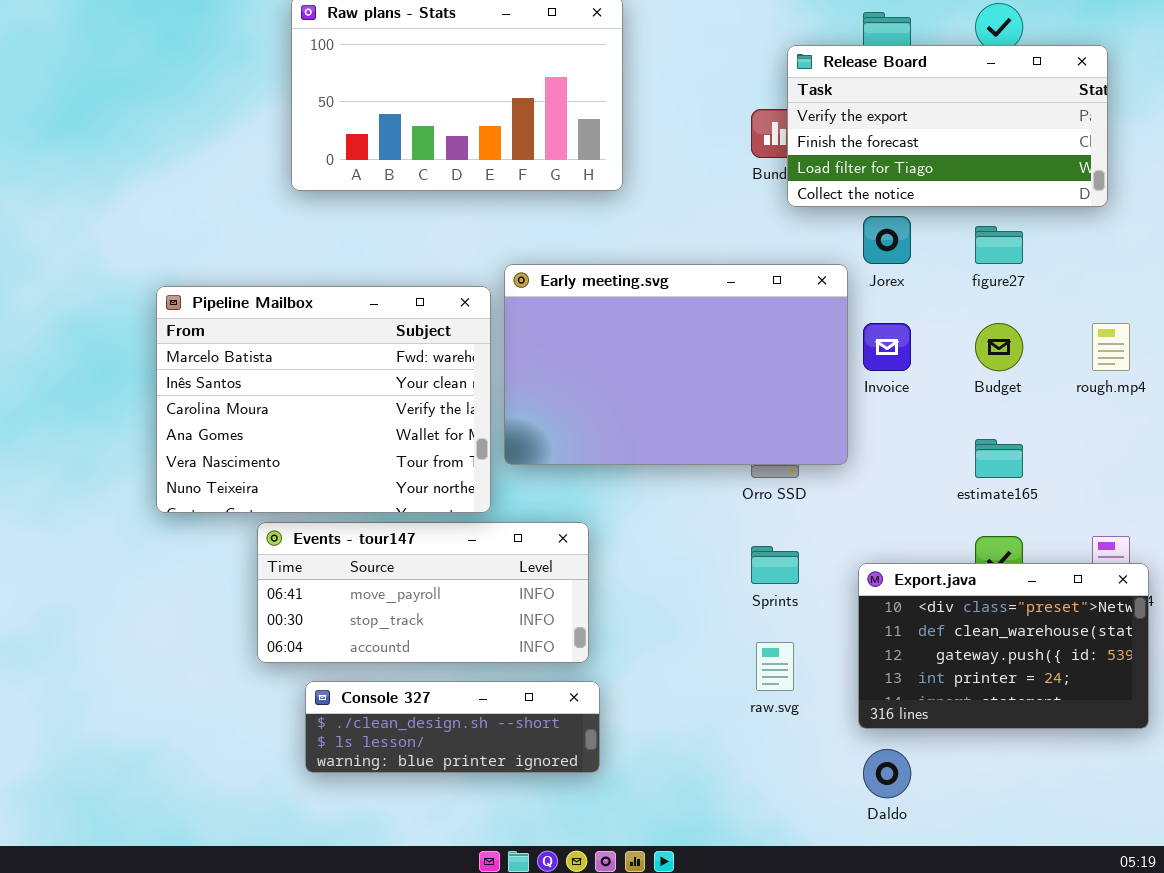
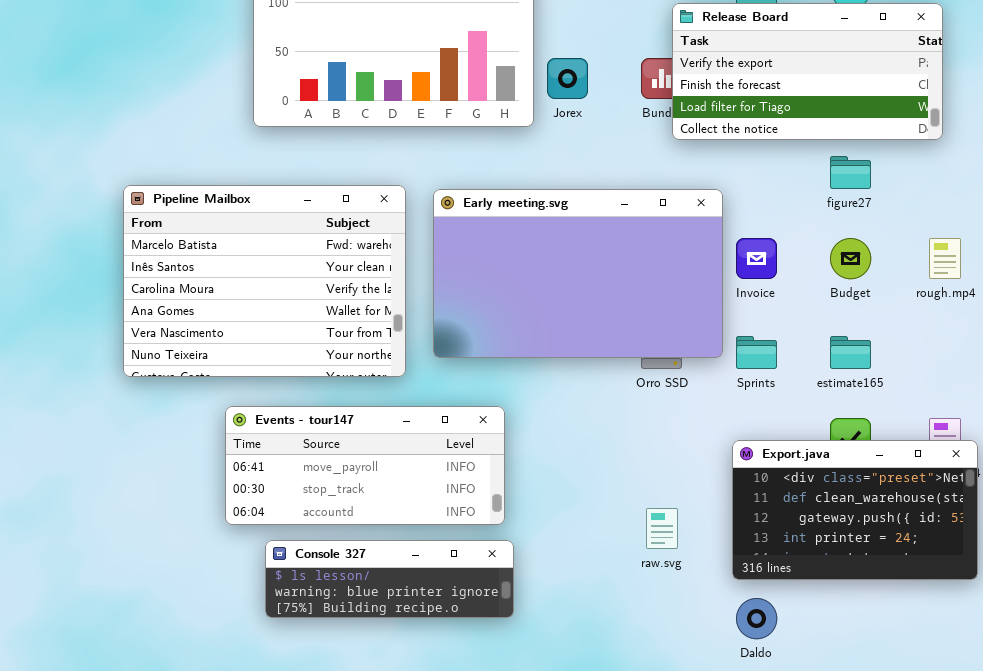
Jorex: [863,216,911,264] -> [547,58,588,99], moved
Pipeline Mailbox: [156,286,491,513] -> [123,185,406,377], moved
Sprints: [751,546,799,584] -> [736,336,777,369], moved
Console 327: [305,681,600,773] -> [265,540,514,618], scrolled down 1 row

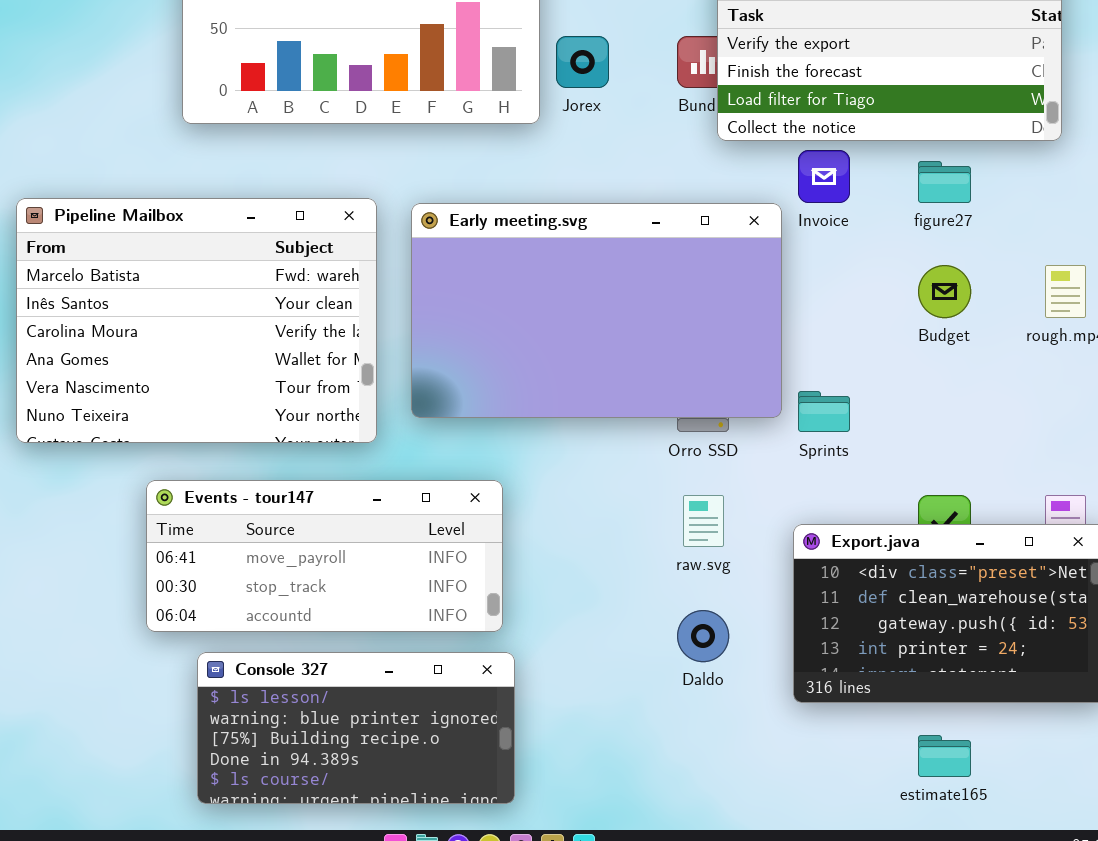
Invoice: [736,238,777,279] -> [798,150,850,203], moved
estimate165: [830,336,871,369] -> [918,735,971,777], moved
raw.svg: [646,508,678,549] -> [683,495,724,547], moved
Console 327: [265,540,514,618] -> [197,652,515,804], resized
Daldo: [736,598,777,639] -> [677,610,729,662], moved

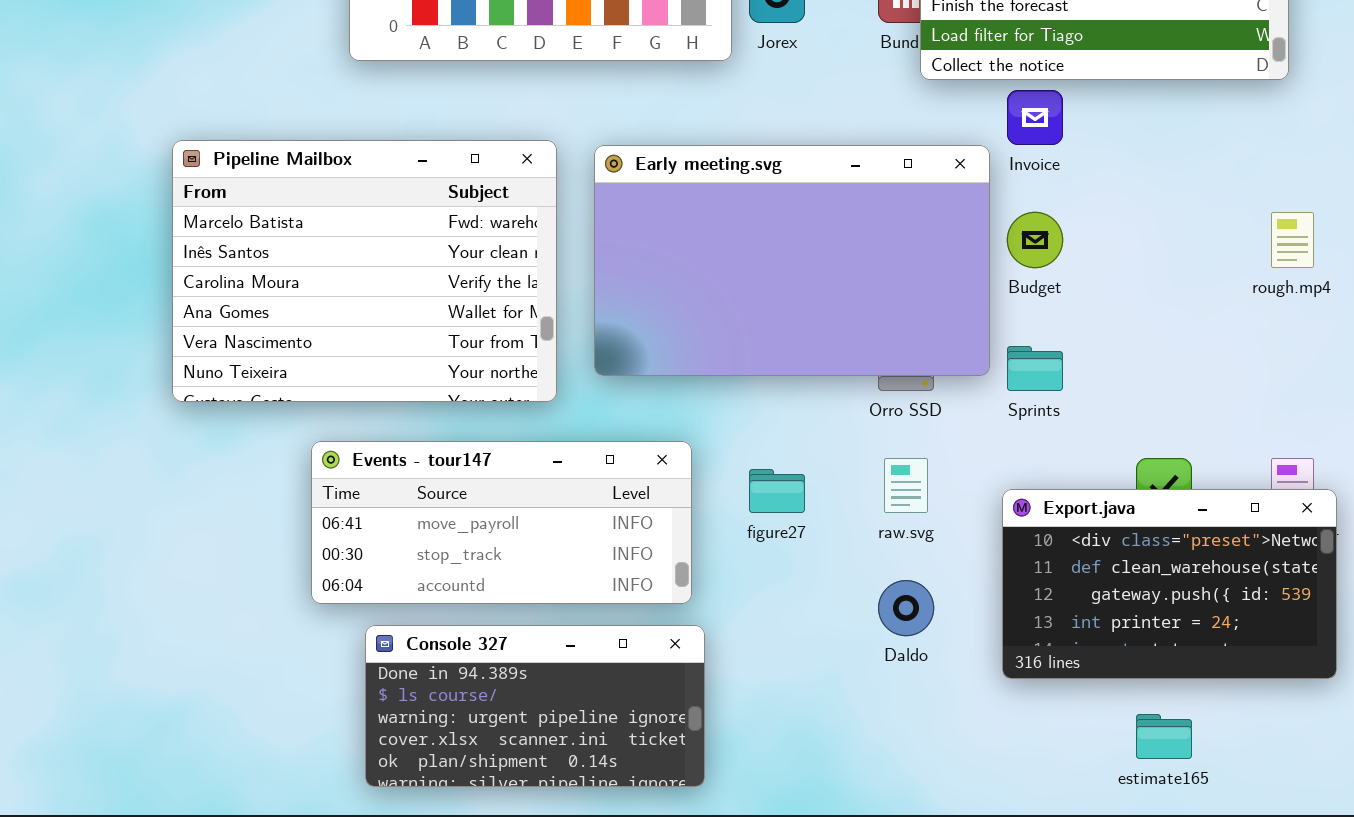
figure27: [918,161,971,203] -> [749,469,805,513], moved
Budget: [918,265,971,318] -> [1007,212,1063,268], moved
Console 327: [197,652,515,804] -> [365,625,705,787], scrolled down 3 rows

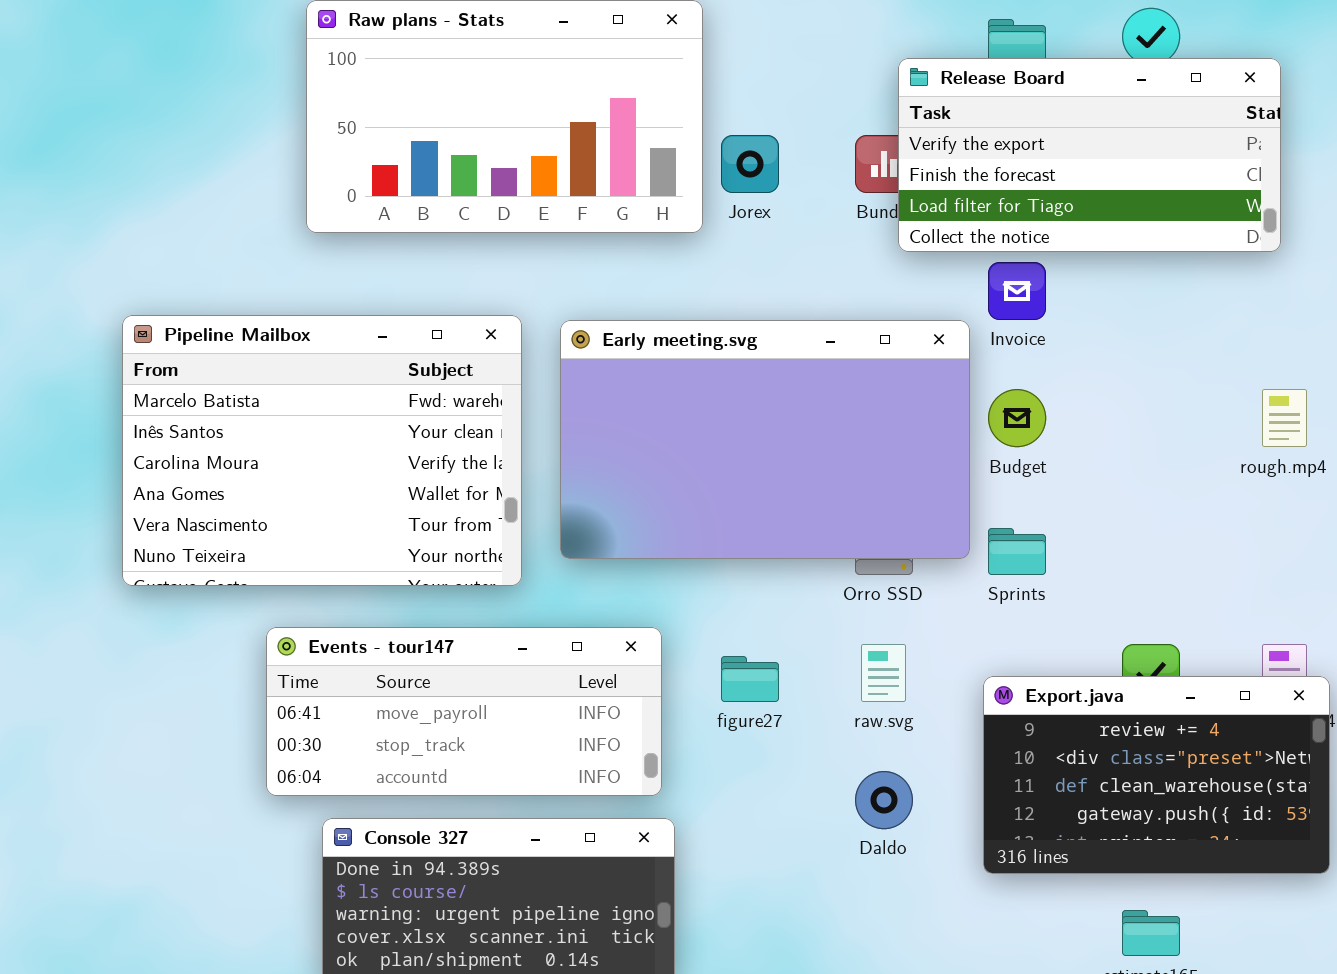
Export.java: [1002,489,1337,679] -> [983,676,1330,874], scrolled up 1 row

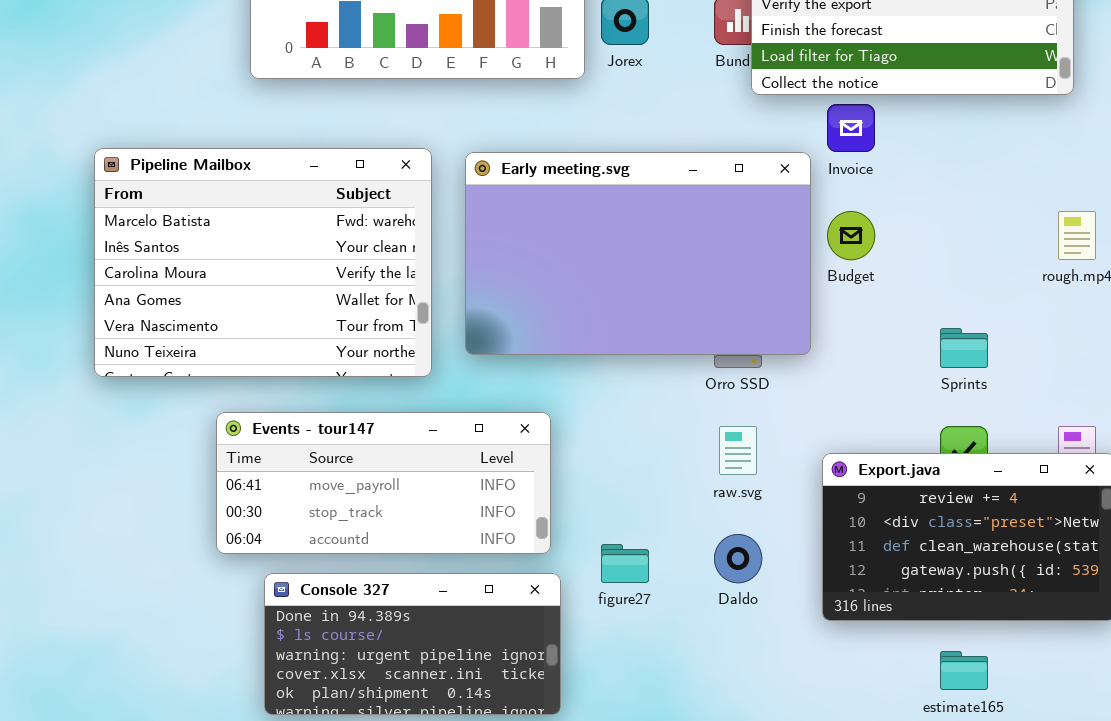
Sprints: [988,528,1046,575] -> [940,328,988,368], moved
figure27: [721,656,779,702] -> [601,544,649,583], moved

